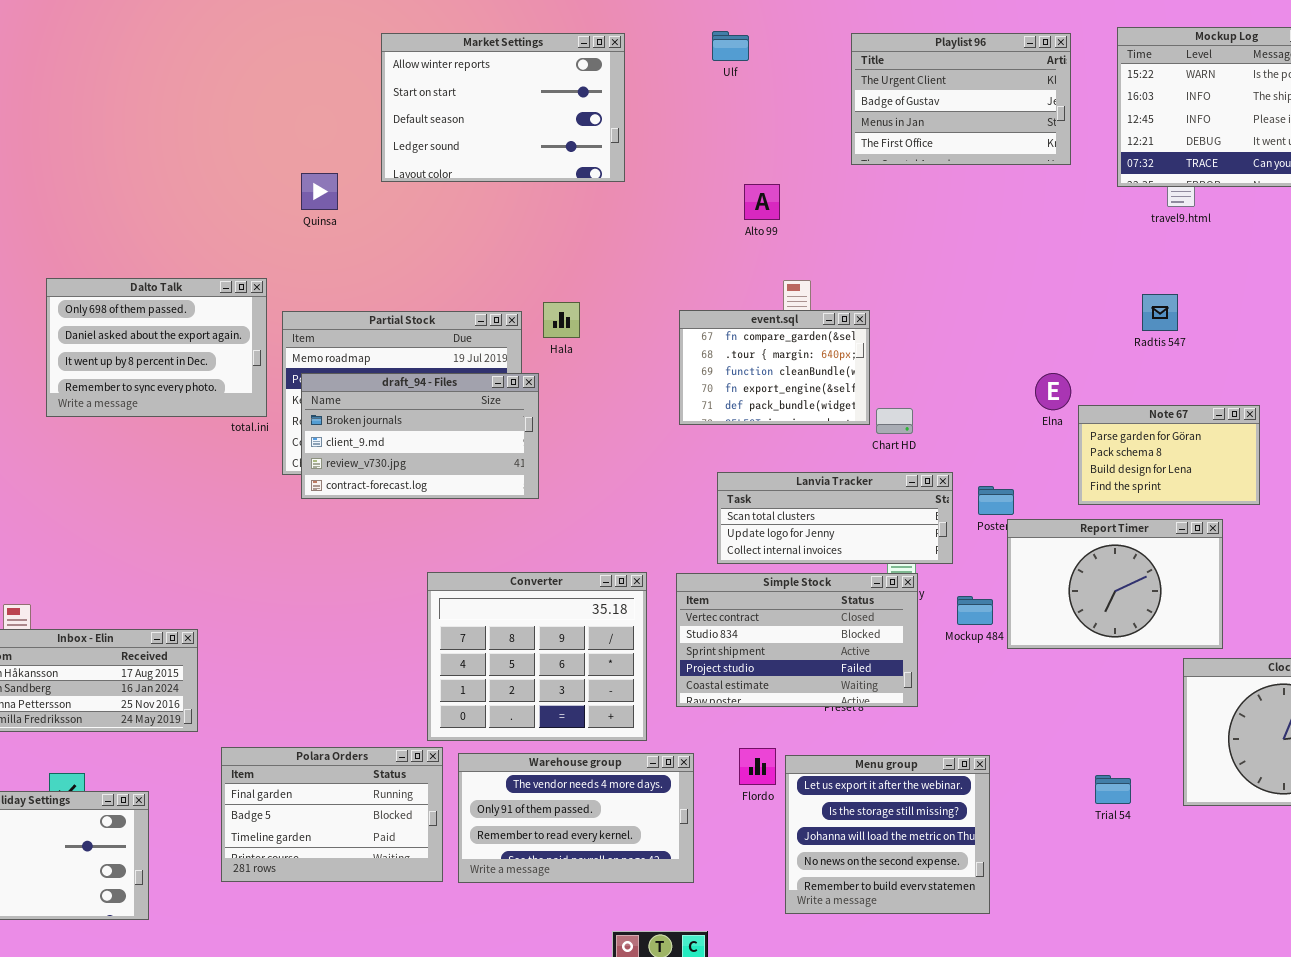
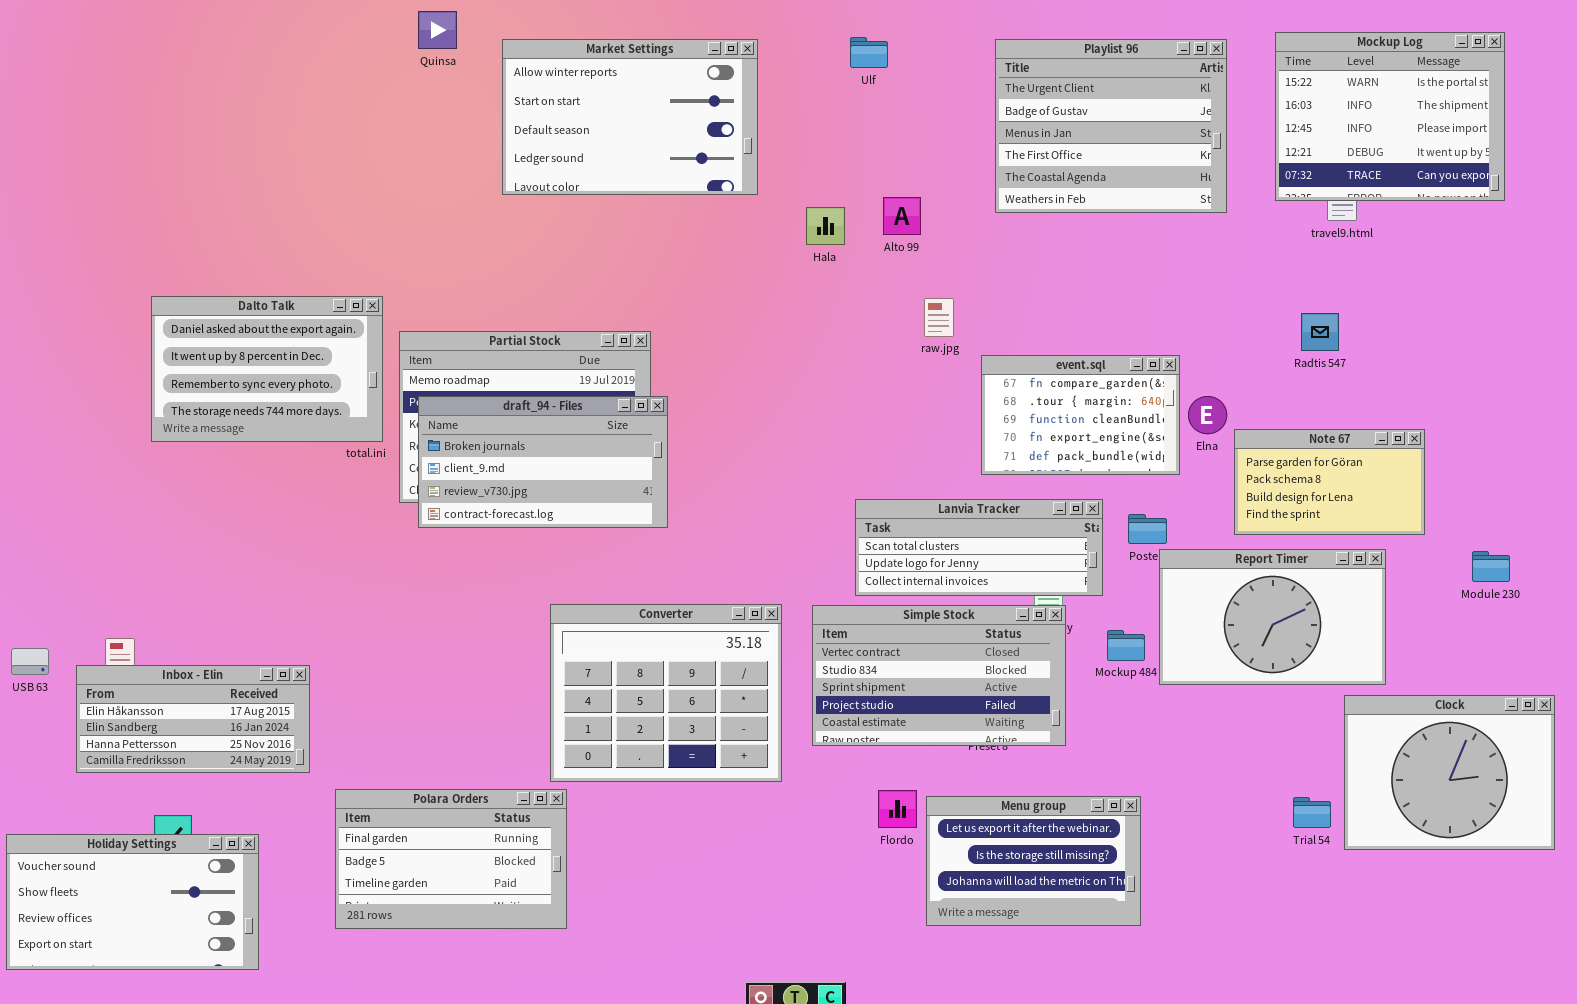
Playlist 96: [851,33,1071,165] -> [995,39,1227,213], resized
Quinsa: [301,173,338,210] -> [418,11,457,49], moved
Dalto Talk: [46,278,267,417] -> [151,296,383,442], scrolled down 1 row
Hala: [543,302,580,338] -> [806,207,845,245], moved
event.sql: [679,310,870,425] -> [981,355,1180,475], moved
Warehouse group: [458,753,694,883] -> none, closed
Menu group: [785,755,990,914] -> [926,796,1141,926], resized
Trial 54: [1095,775,1131,804] -> [1293,797,1331,828], moved

